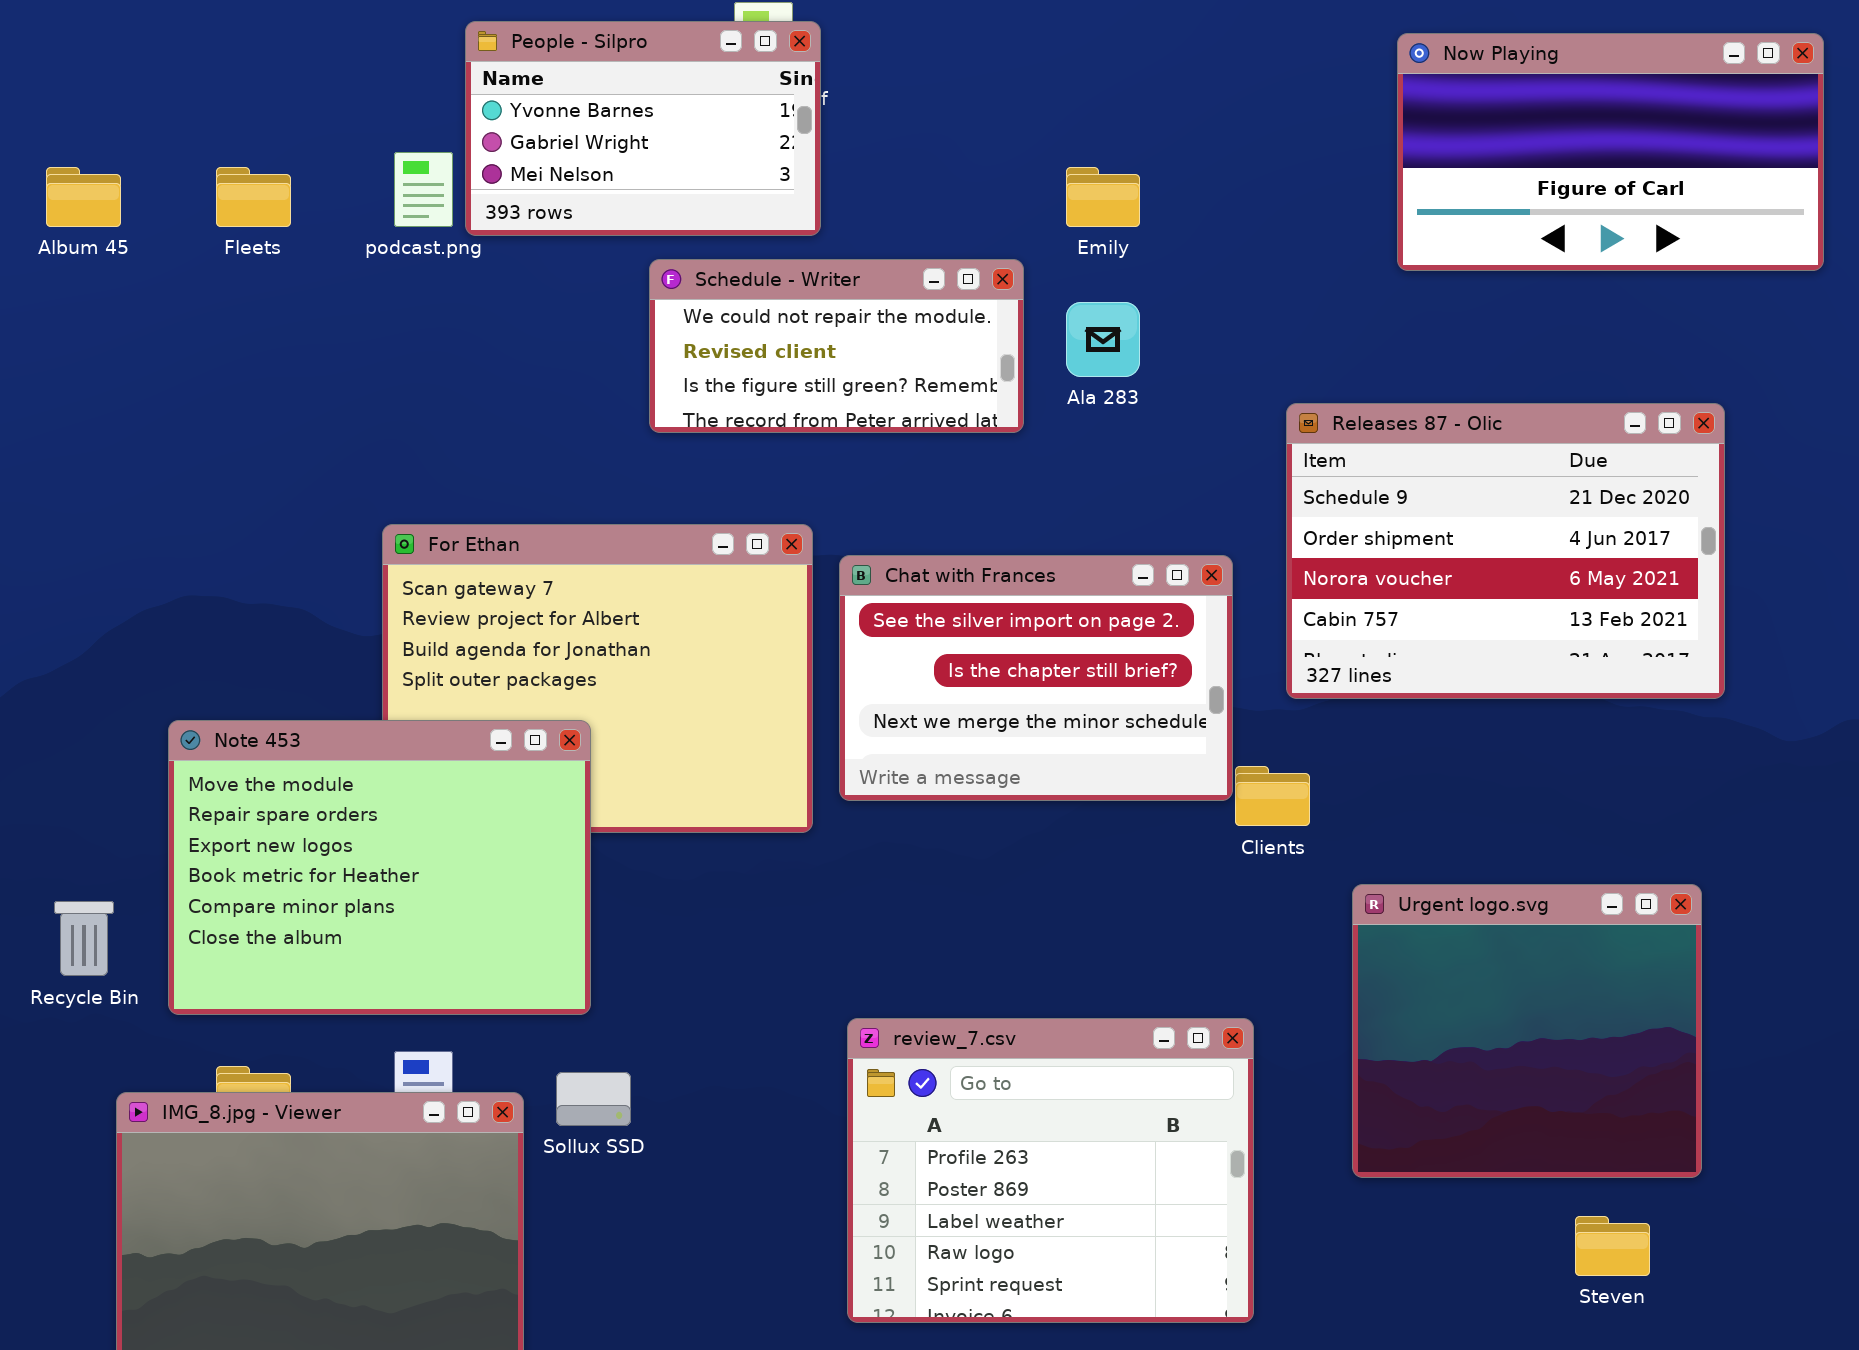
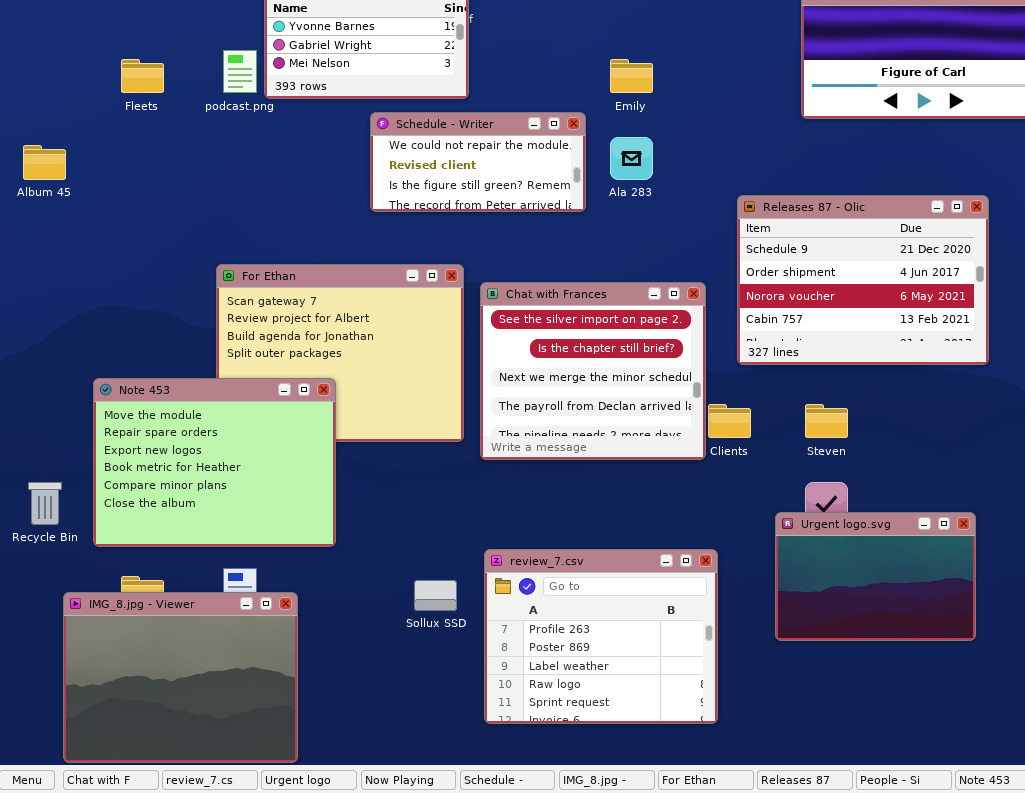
Album 45: [46,167,121,227] -> [23,145,66,180], moved
Chat with Frances: [839,555,1233,801] -> [480,282,706,460], resized
Urgent logo.svg: [1352,884,1702,1178] -> [775,512,976,641], resized
Sollux SSD: [556,1072,631,1126] -> [414,580,457,611], moved
Steven: [1575,1216,1650,1276] -> [805,404,848,438], moved

